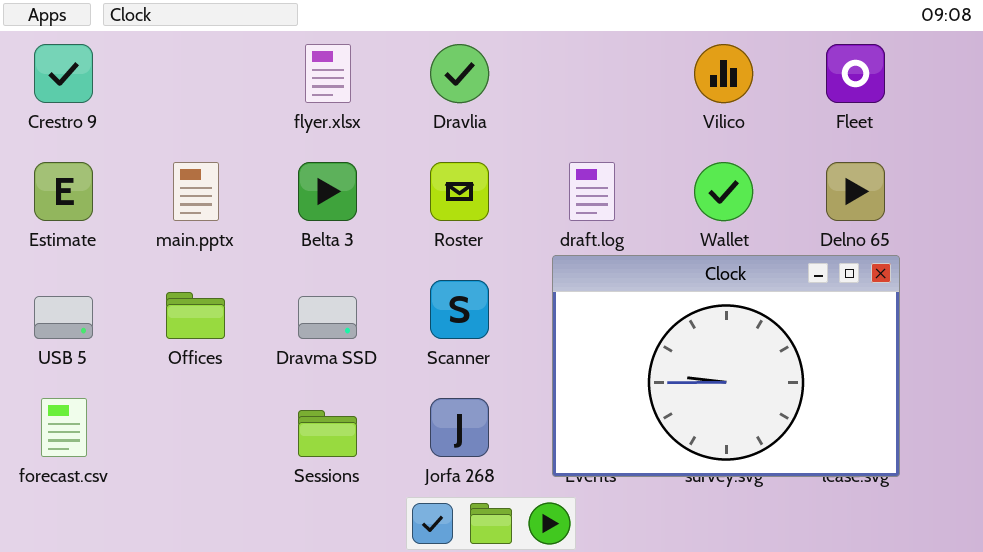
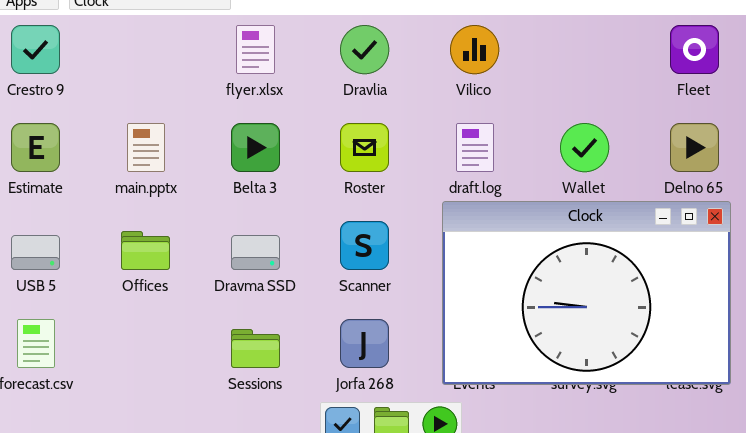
Vilico: [694,44,753,103] -> [450,25,499,74], moved

